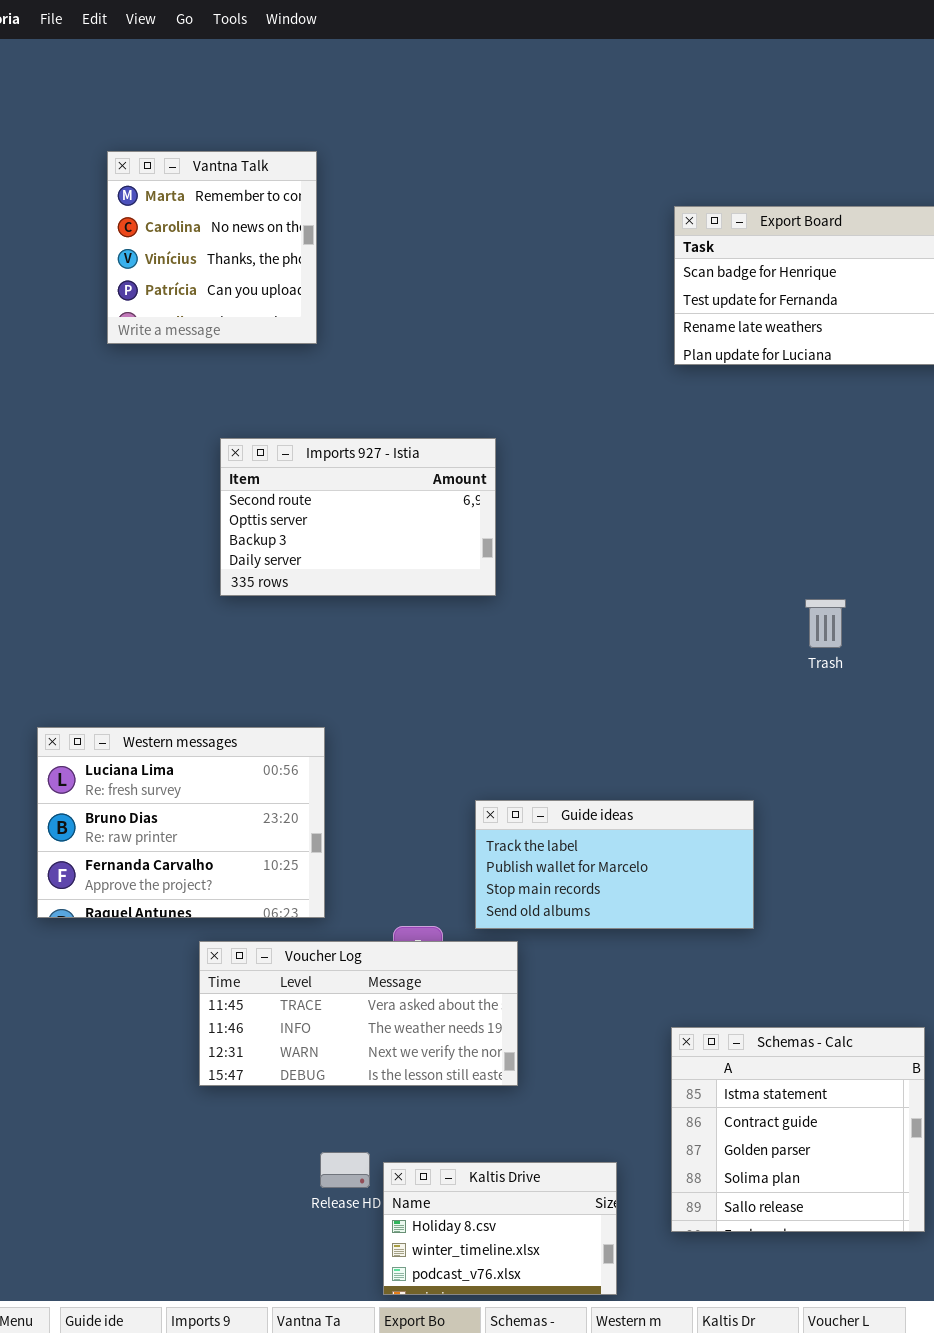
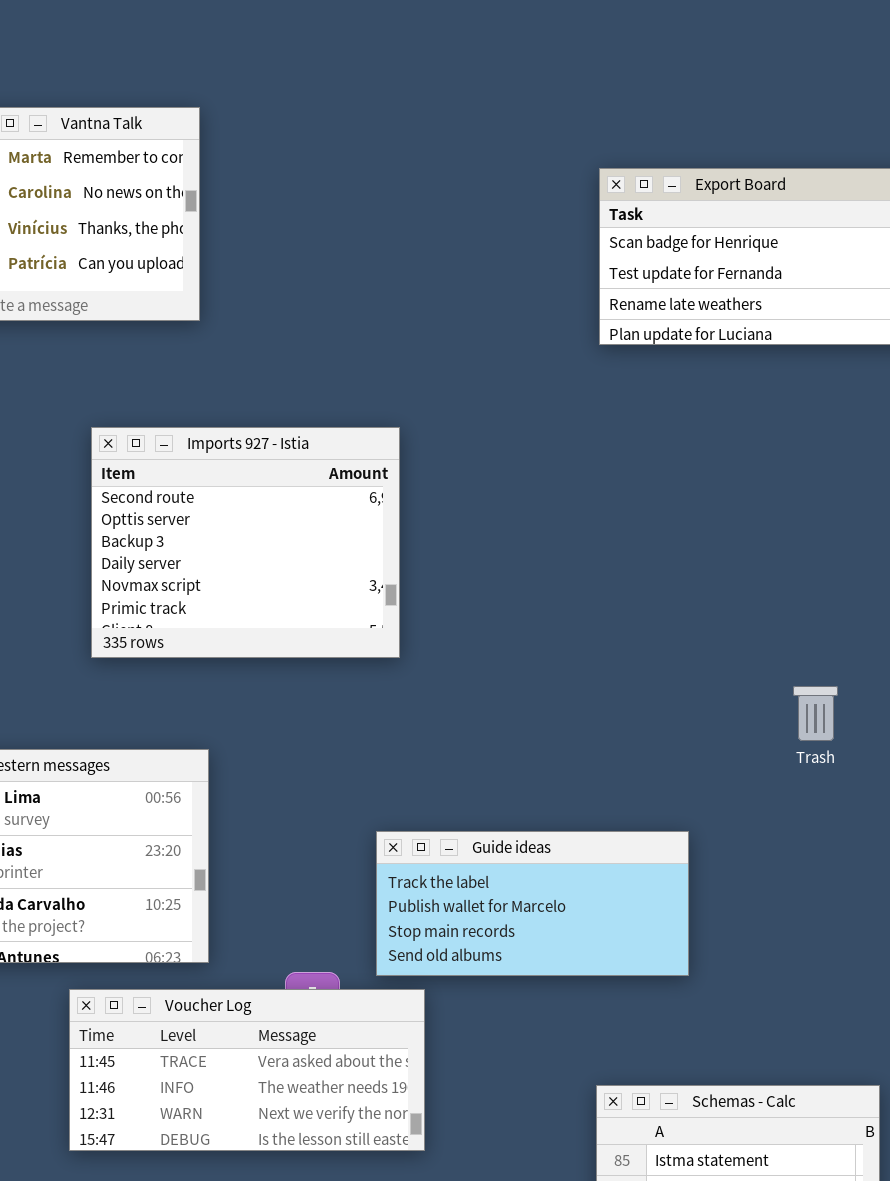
Imports 927 - Istia: [220,438,496,596] -> [91,427,400,658], resized
Trash: [805,599,846,648] -> [793,686,838,741], moved

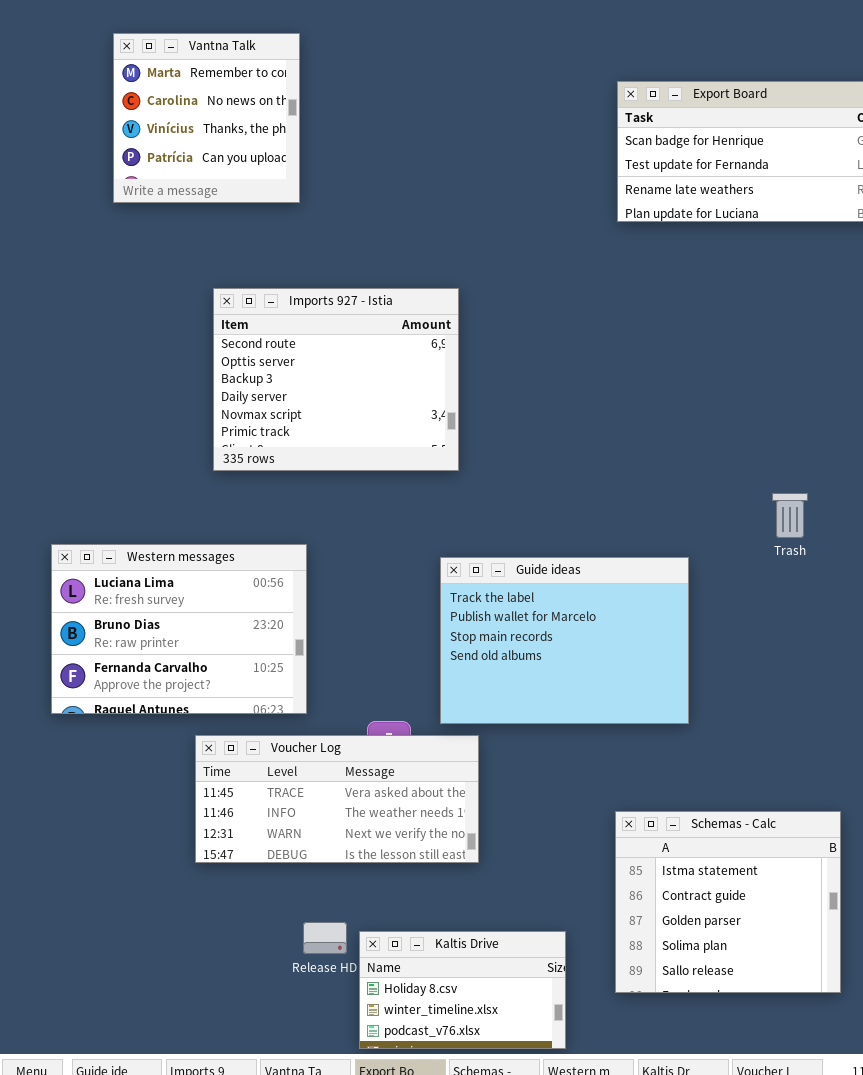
Guide ideas: [376,831,689,976] -> [440,557,689,724], resized

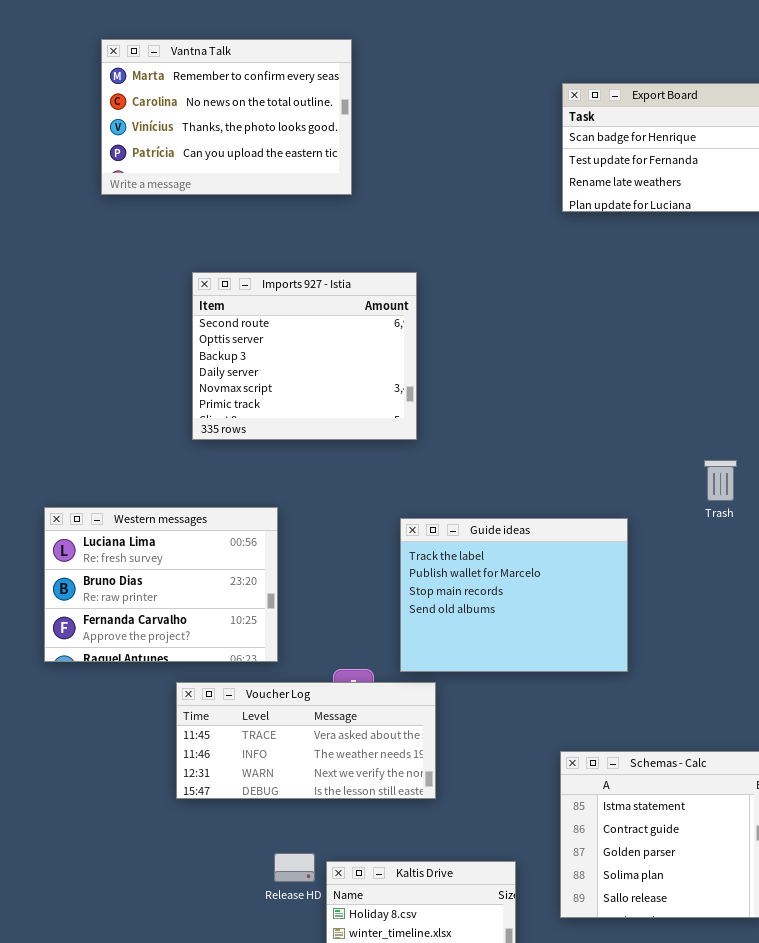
Vantna Talk: [113,33,300,203] -> [101,39,352,195], resized

